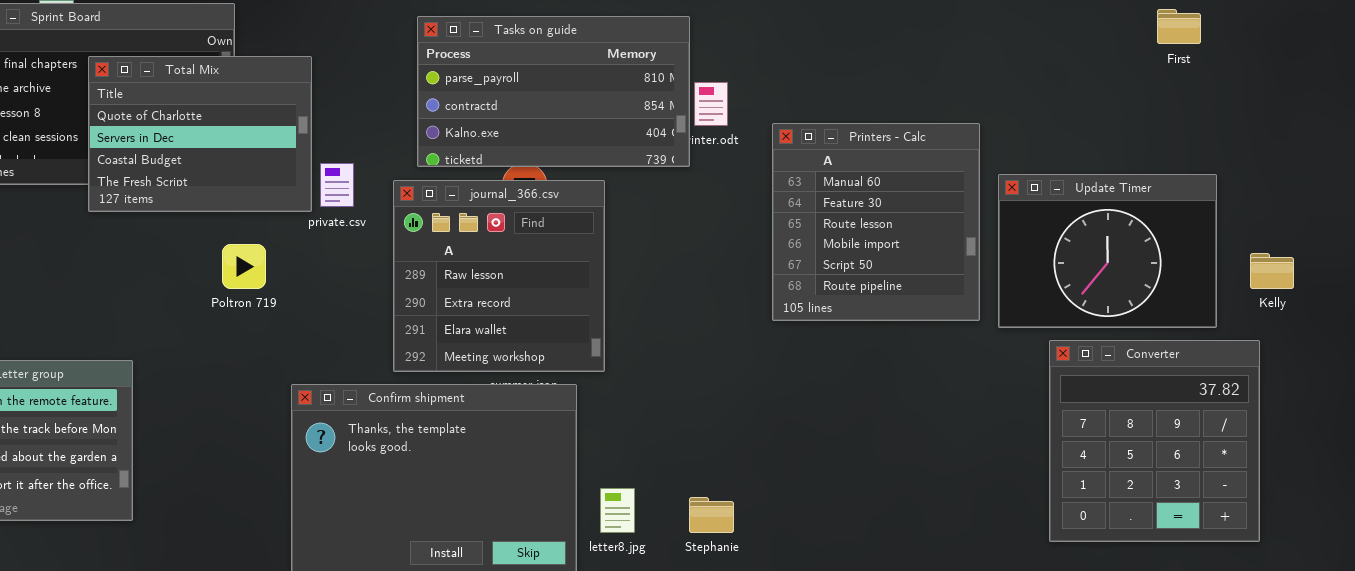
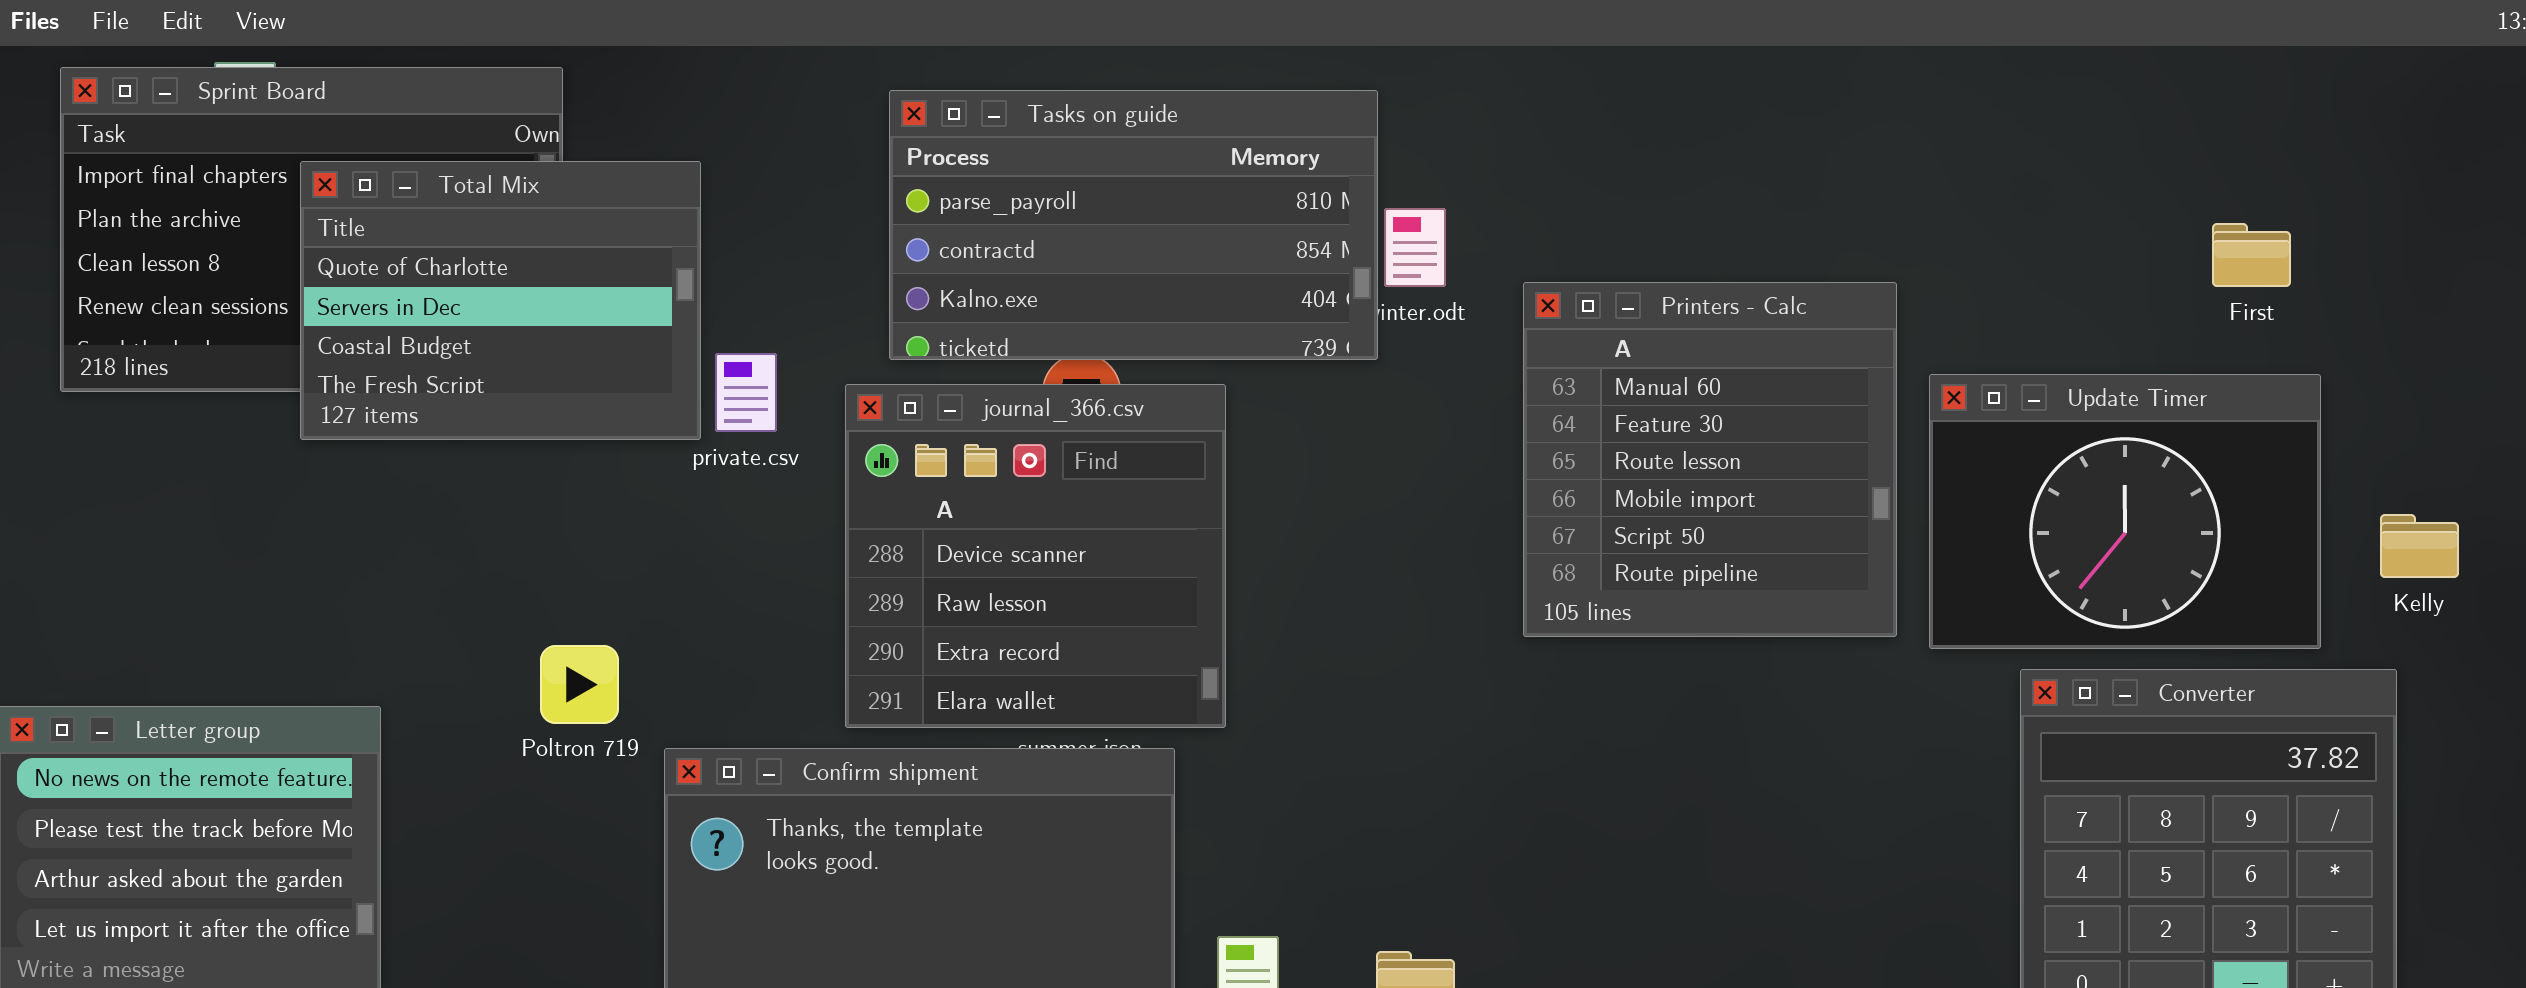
First: [1157,9,1201,44] -> [2212,223,2291,287], moved
journal_366.csv: [393,180,605,372] -> [845,384,1226,728], scrolled up 1 row
Poltron 719: [222,244,266,289] -> [540,645,619,724], moved

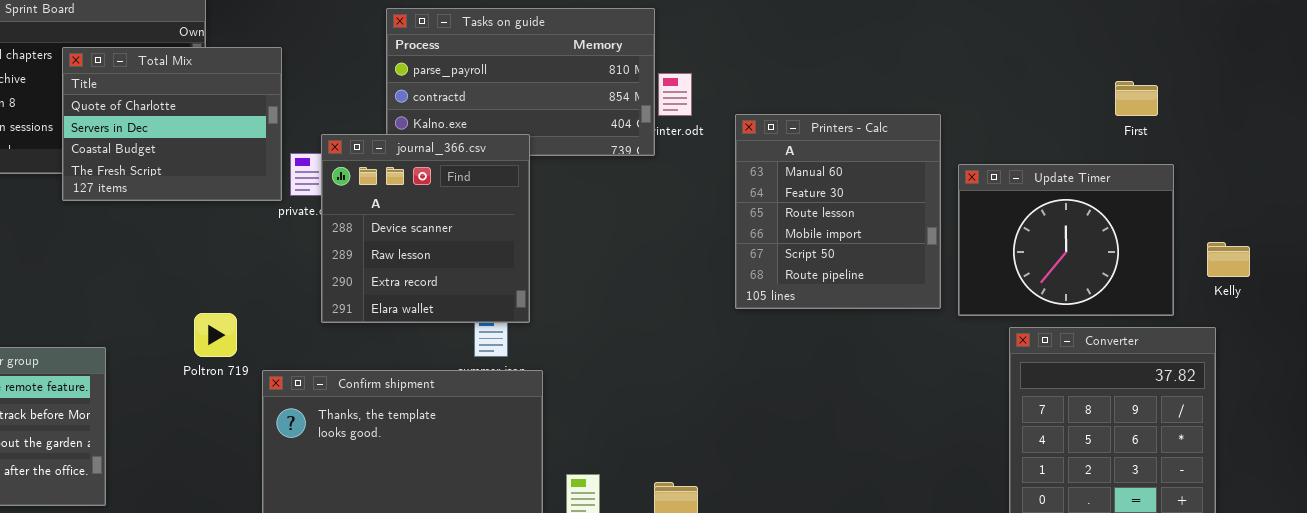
journal_366.csv: [845,384,1226,728] -> [321,134,530,323], moved

